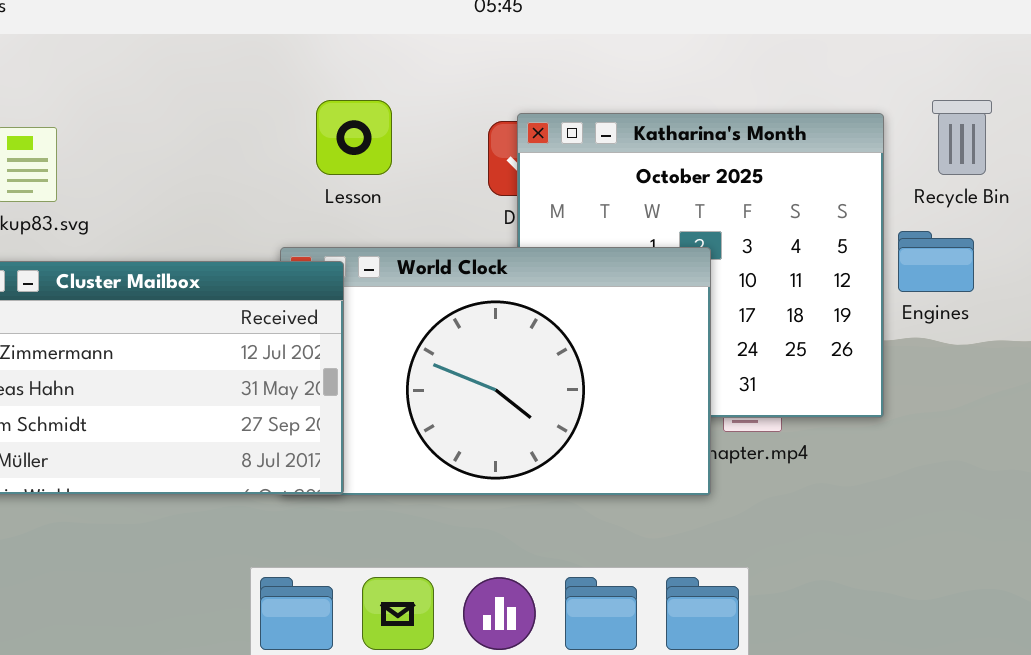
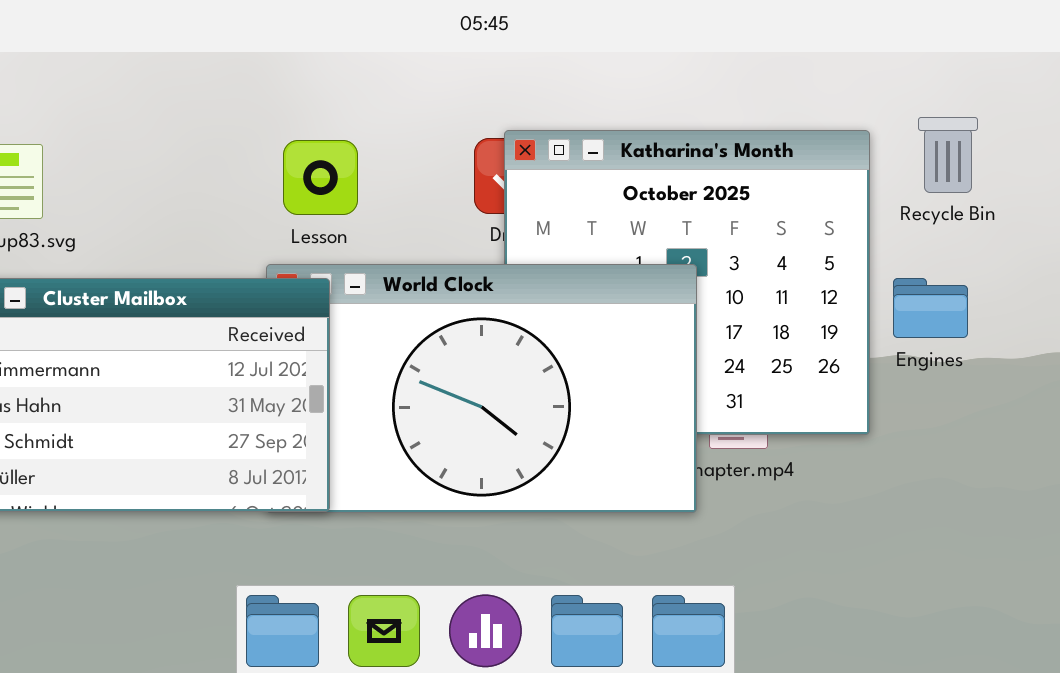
Lesson: [316,100,392,175] -> [283,140,358,215], moved
Engines: [898,231,974,292] -> [893,278,968,338], moved

